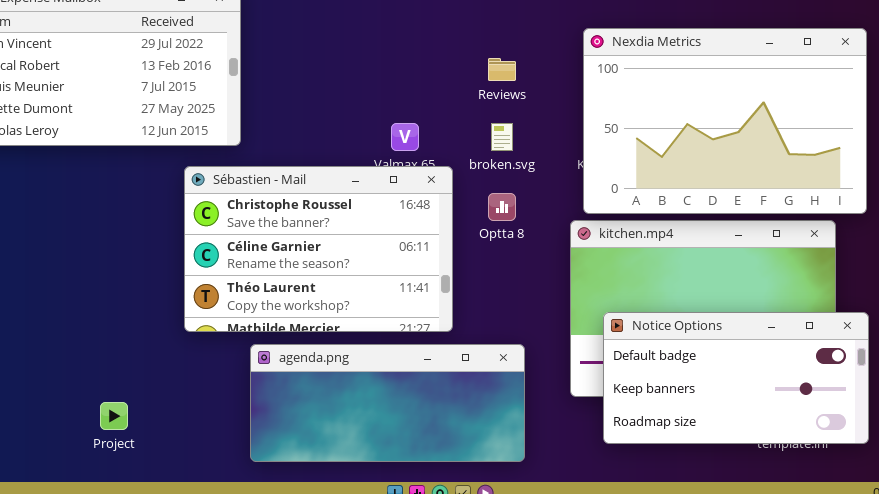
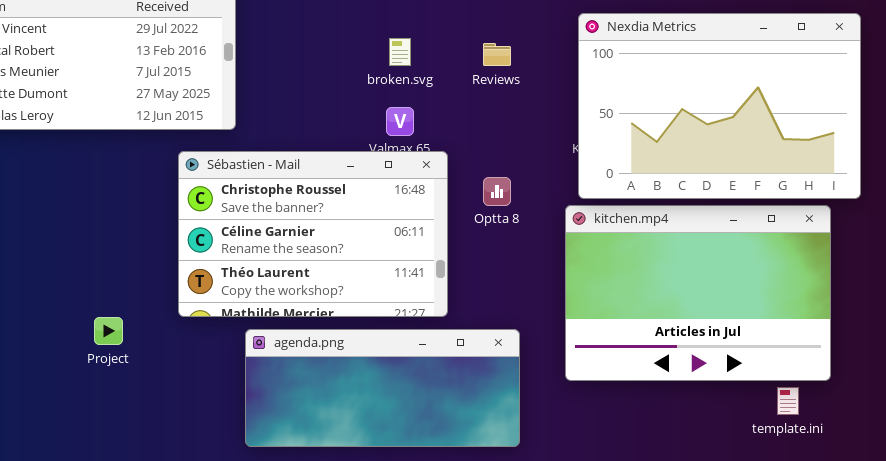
broken.svg: [491,123,513,151] -> [389,38,411,66], moved
Notice Options: [603,312,869,444] -> none, closed
Project: [100,402,128,430] -> [94,317,123,345], moved

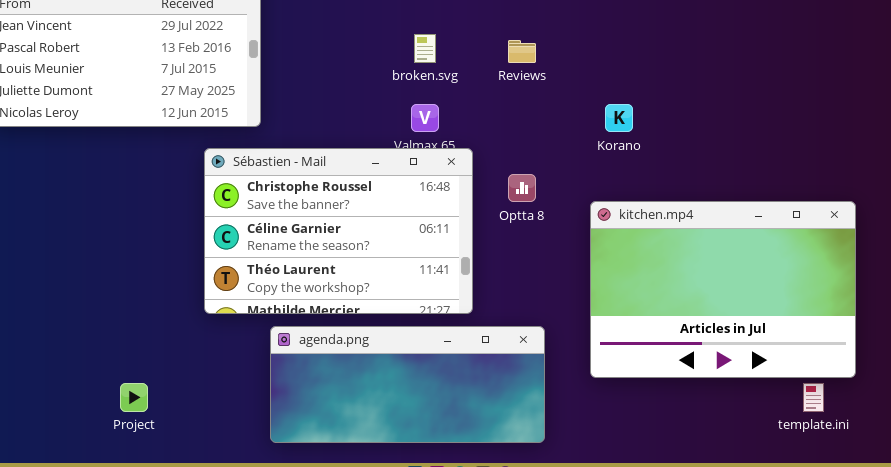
Nexdia Metrics: [578,13,861,199] -> none, closed
Project: [94,317,123,345] -> [120,383,148,412], moved

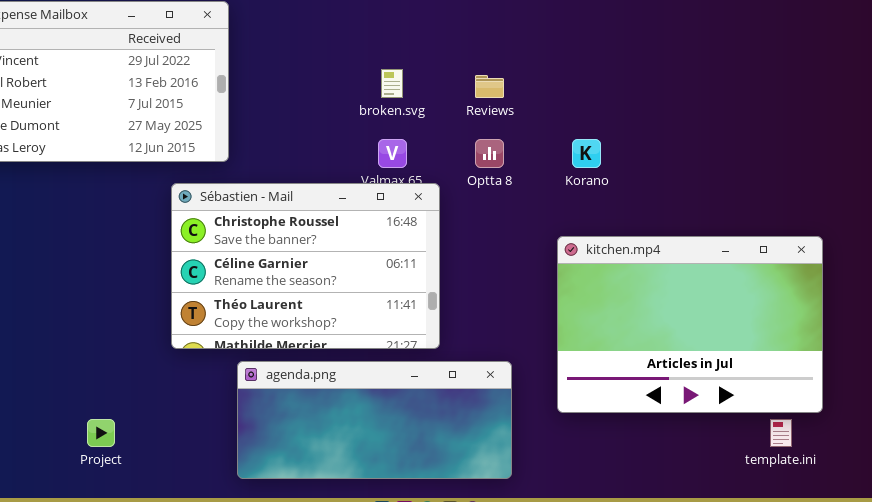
Optta 8: [508,174,536,202] -> [475,139,504,168], moved

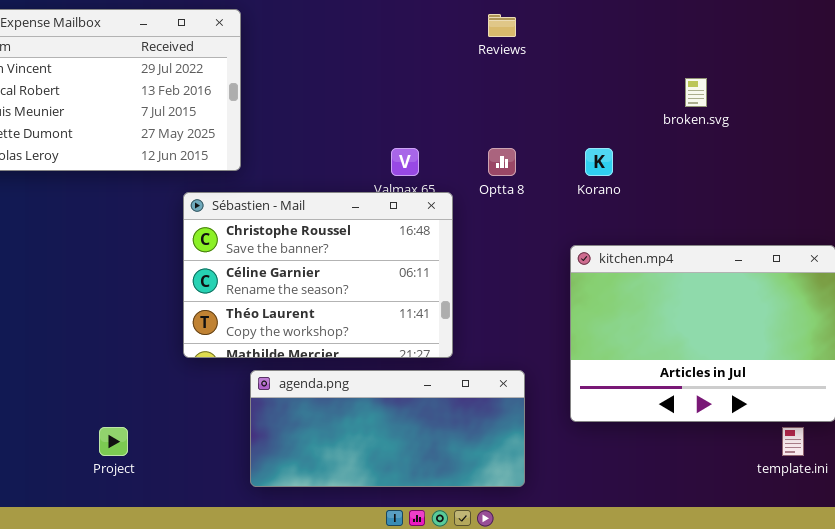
broken.svg: [381,69,403,98] -> [685,78,707,107], moved
Reviews: [475,75,504,98] -> [488,14,516,37], moved

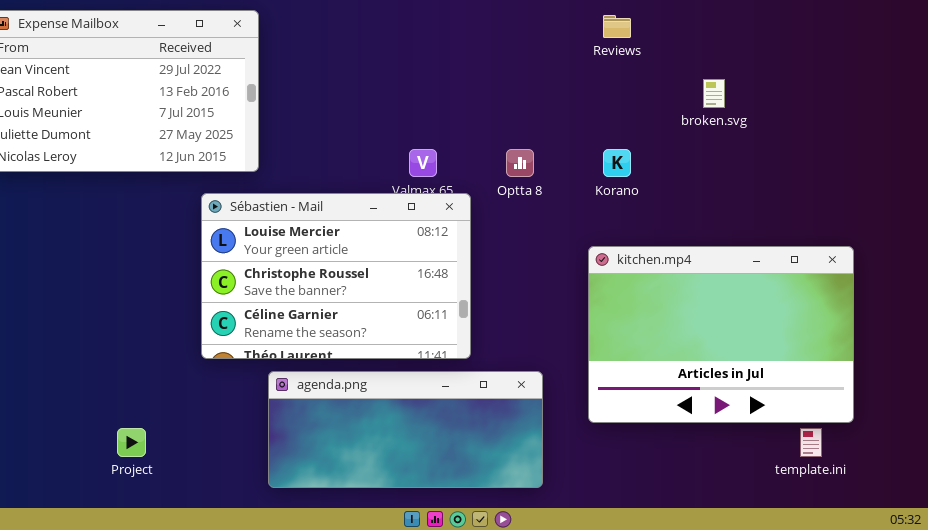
Reviews: [488,14,516,37] -> [603,15,631,38], moved
Sébastien - Mail: [183,192,453,358] -> [201,193,471,359], scrolled up 1 row

